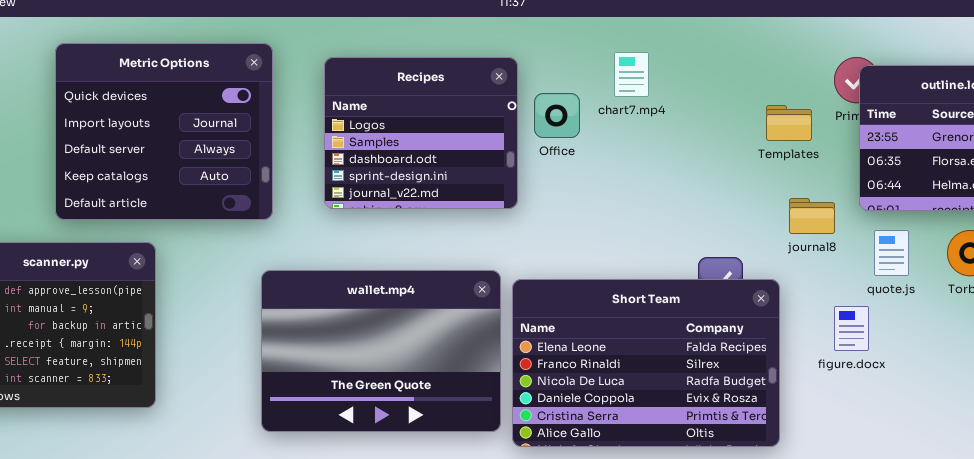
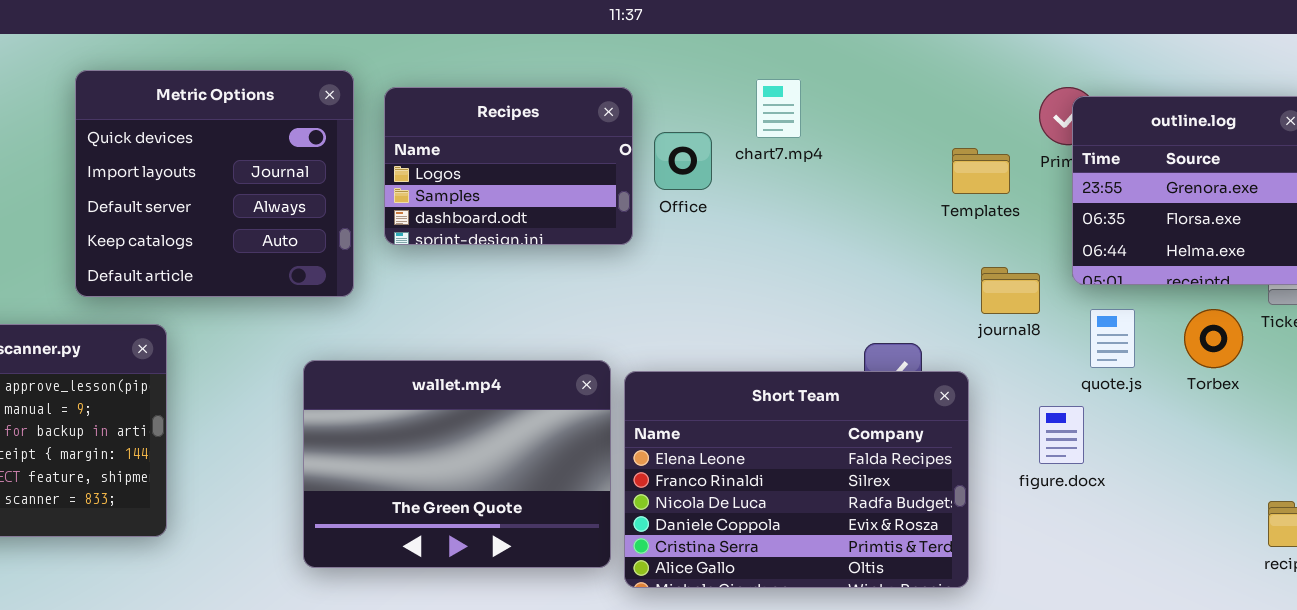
Metric Options: [55,43,273,220] -> [75,70,354,297], moved
Recipes: [324,57,518,209] -> [384,87,633,245], resized

